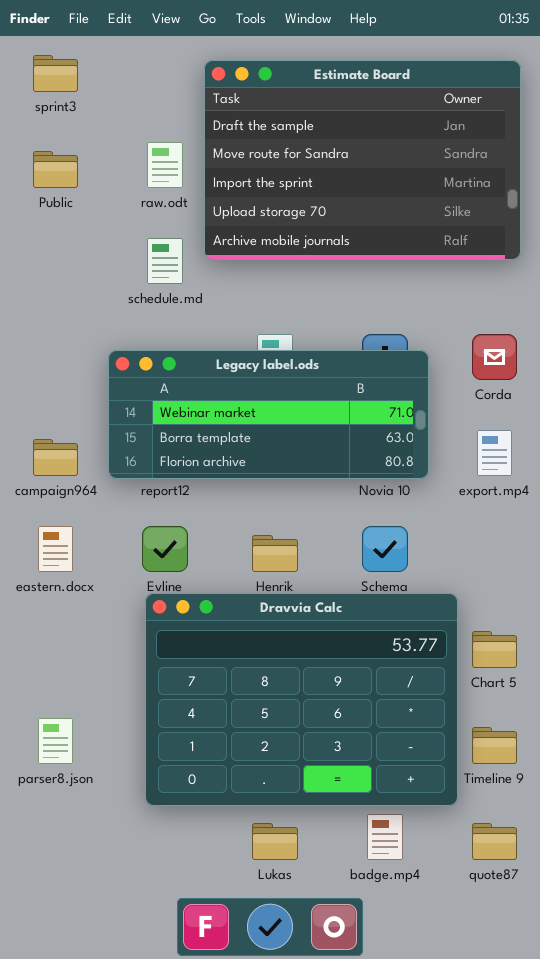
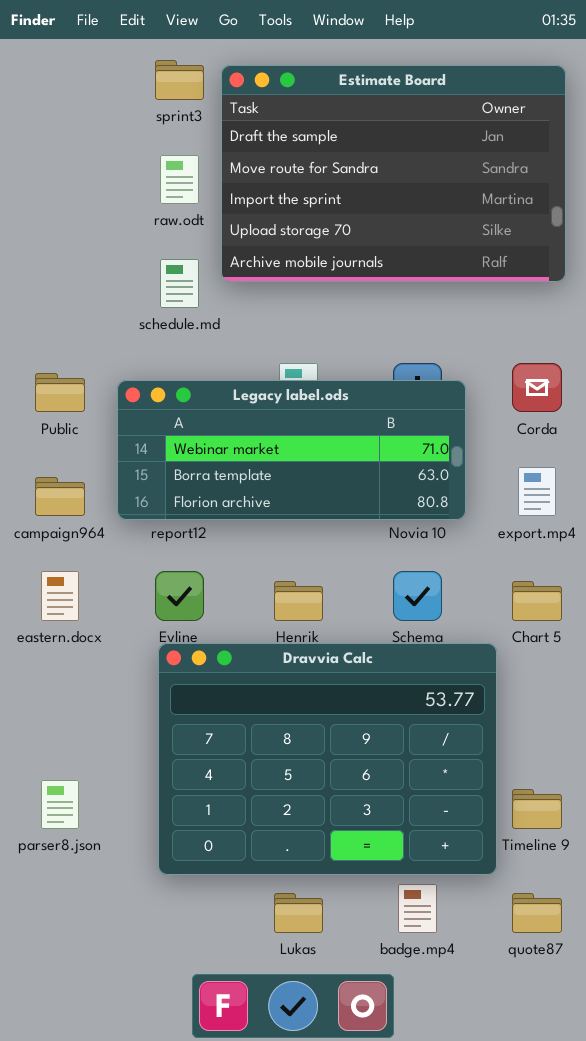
sprint3: [33,55,78,92] -> [155,60,204,100], moved
Public: [33,151,78,188] -> [35,373,85,412], moved
Chart 5: [472,631,517,668] -> [512,581,562,621], moved

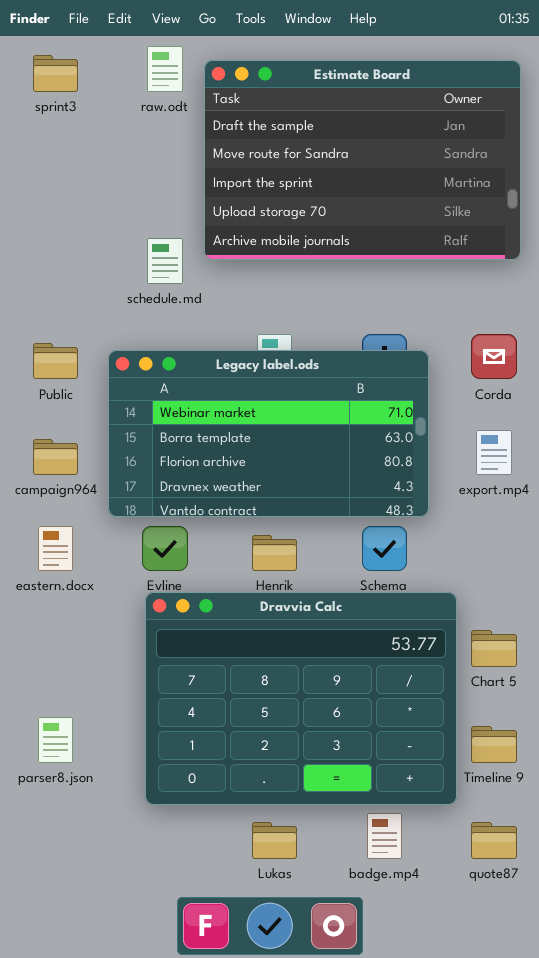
sprint3: [155,60,204,100] -> [33,55,78,92], moved
raw.odt: [160,155,199,204] -> [147,46,183,92], moved
Legacy label.ods: [117,380,466,520] -> [108,350,429,517], resized
Chart 5: [512,581,562,621] -> [471,630,517,667], moved

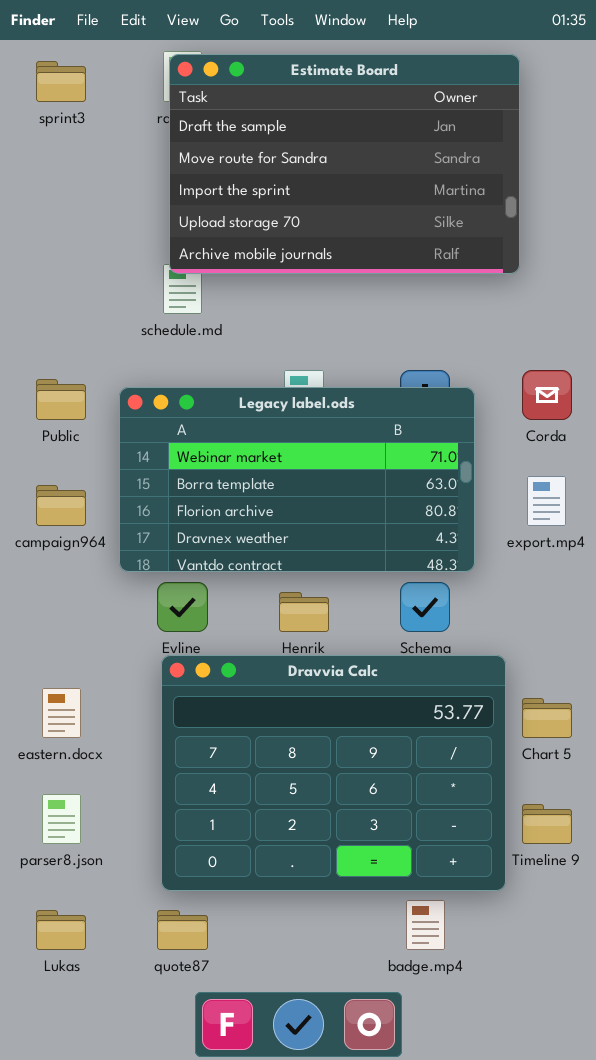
Estimate Board: [204,60,521,260] -> [169,54,520,274], moved
eastern.docx: [38,526,73,571] -> [42,688,81,738], moved
Lukas: [252,822,297,859] -> [36,910,86,950], moved
quote87: [471,822,517,859] -> [157,910,208,950], moved

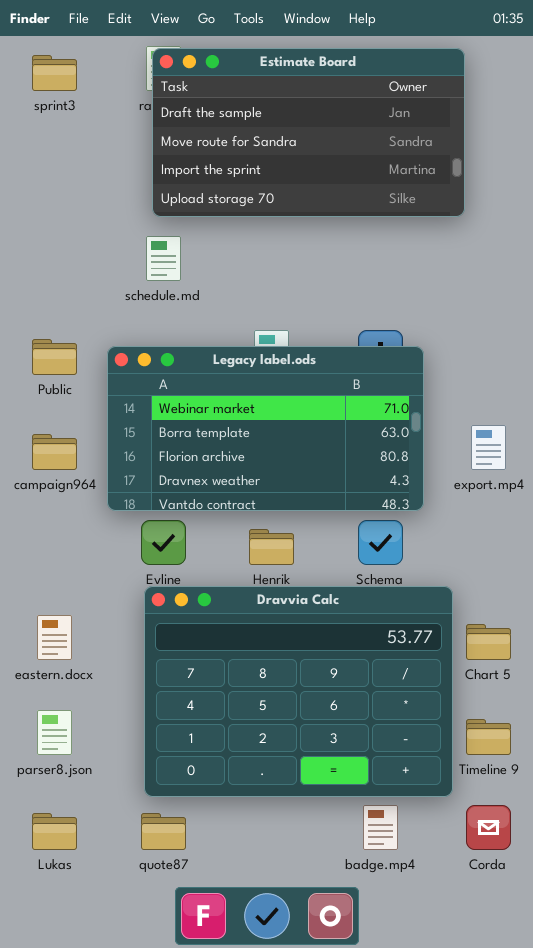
Estimate Board: [169,54,520,274] -> [152,48,465,217], resized
Corda: [522,370,572,420] -> [466,805,511,850], moved

